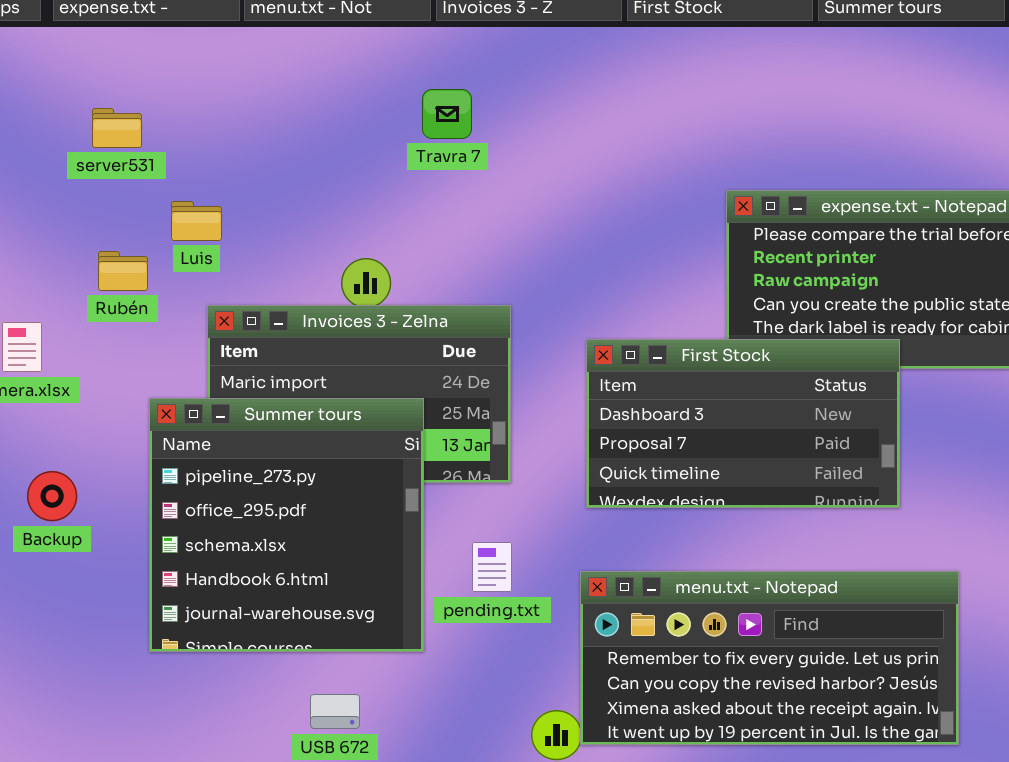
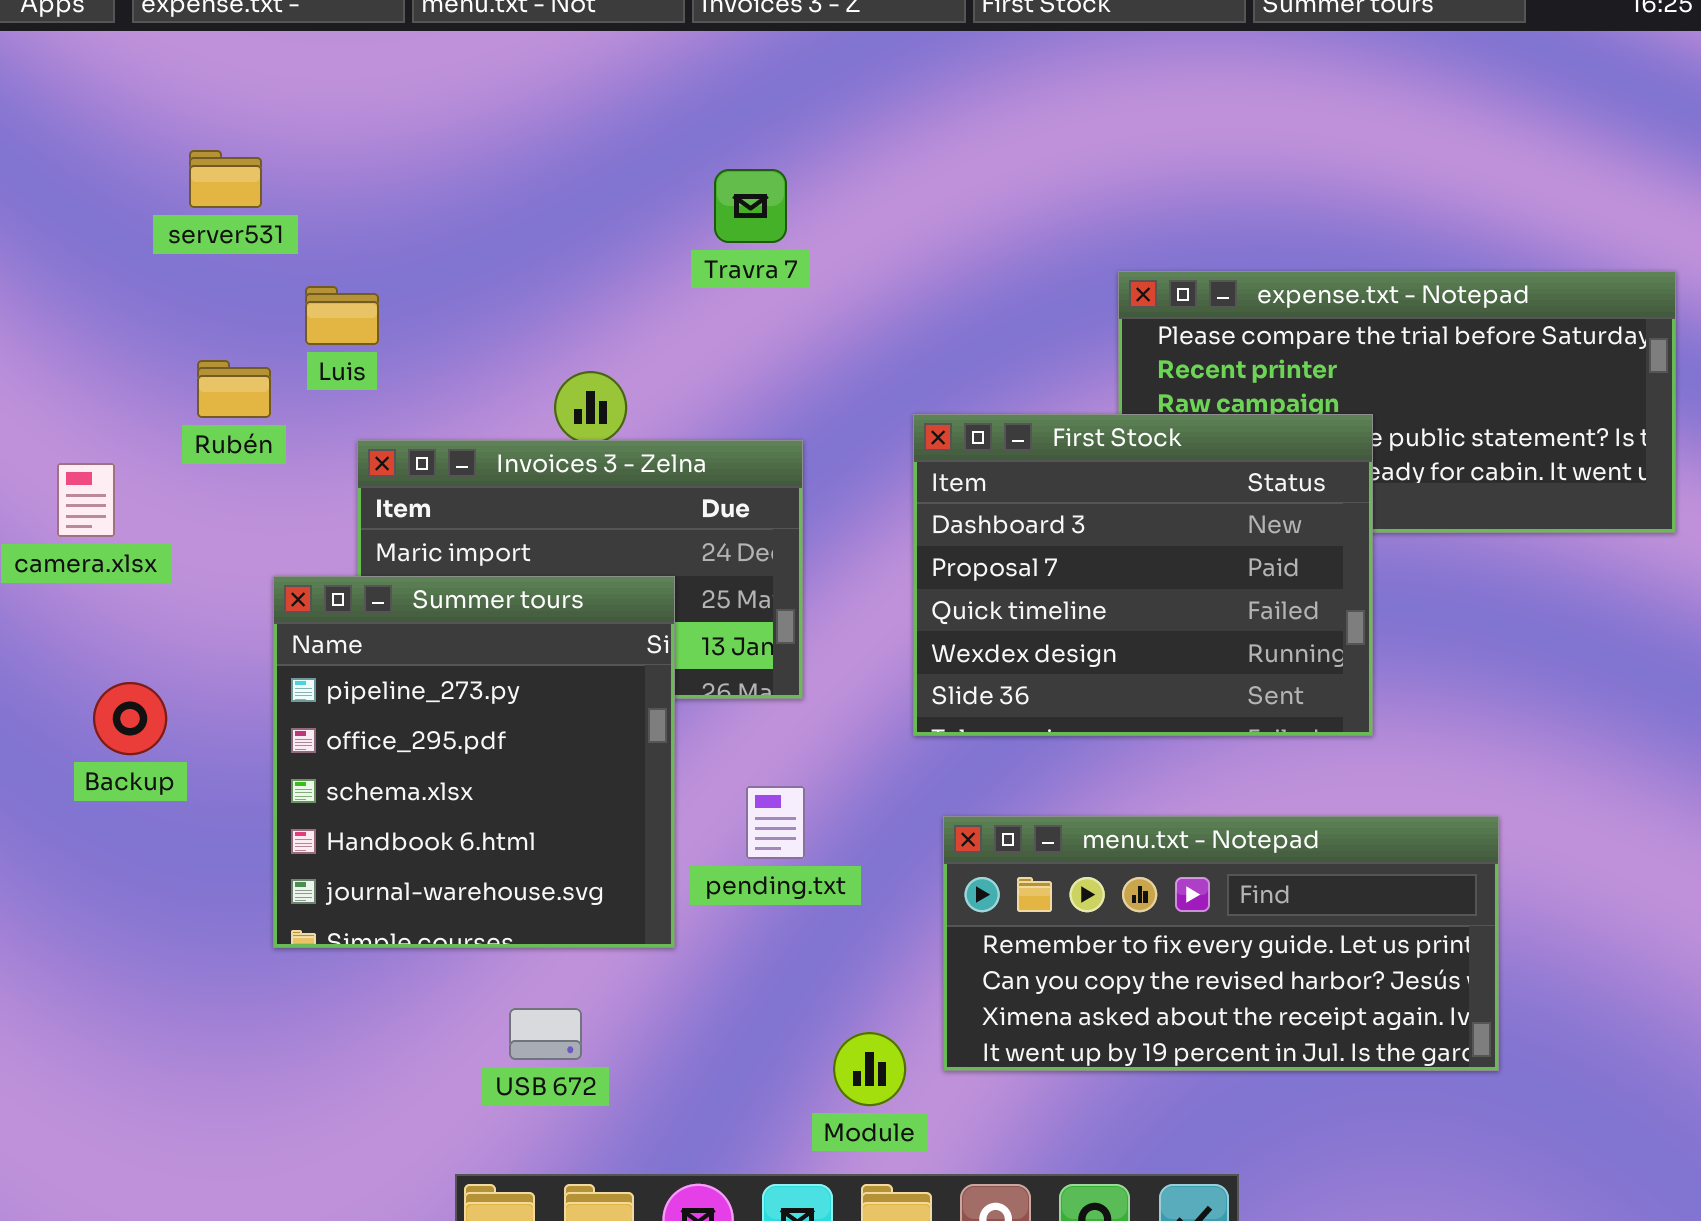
Travra 7: [422,89,472,139] -> [714,169,787,243], moved
First Stock: [586,339,900,508] -> [913,414,1373,736], resized
menu.txt - Notepad: [580,571,959,745] -> [943,816,1499,1071], moved

